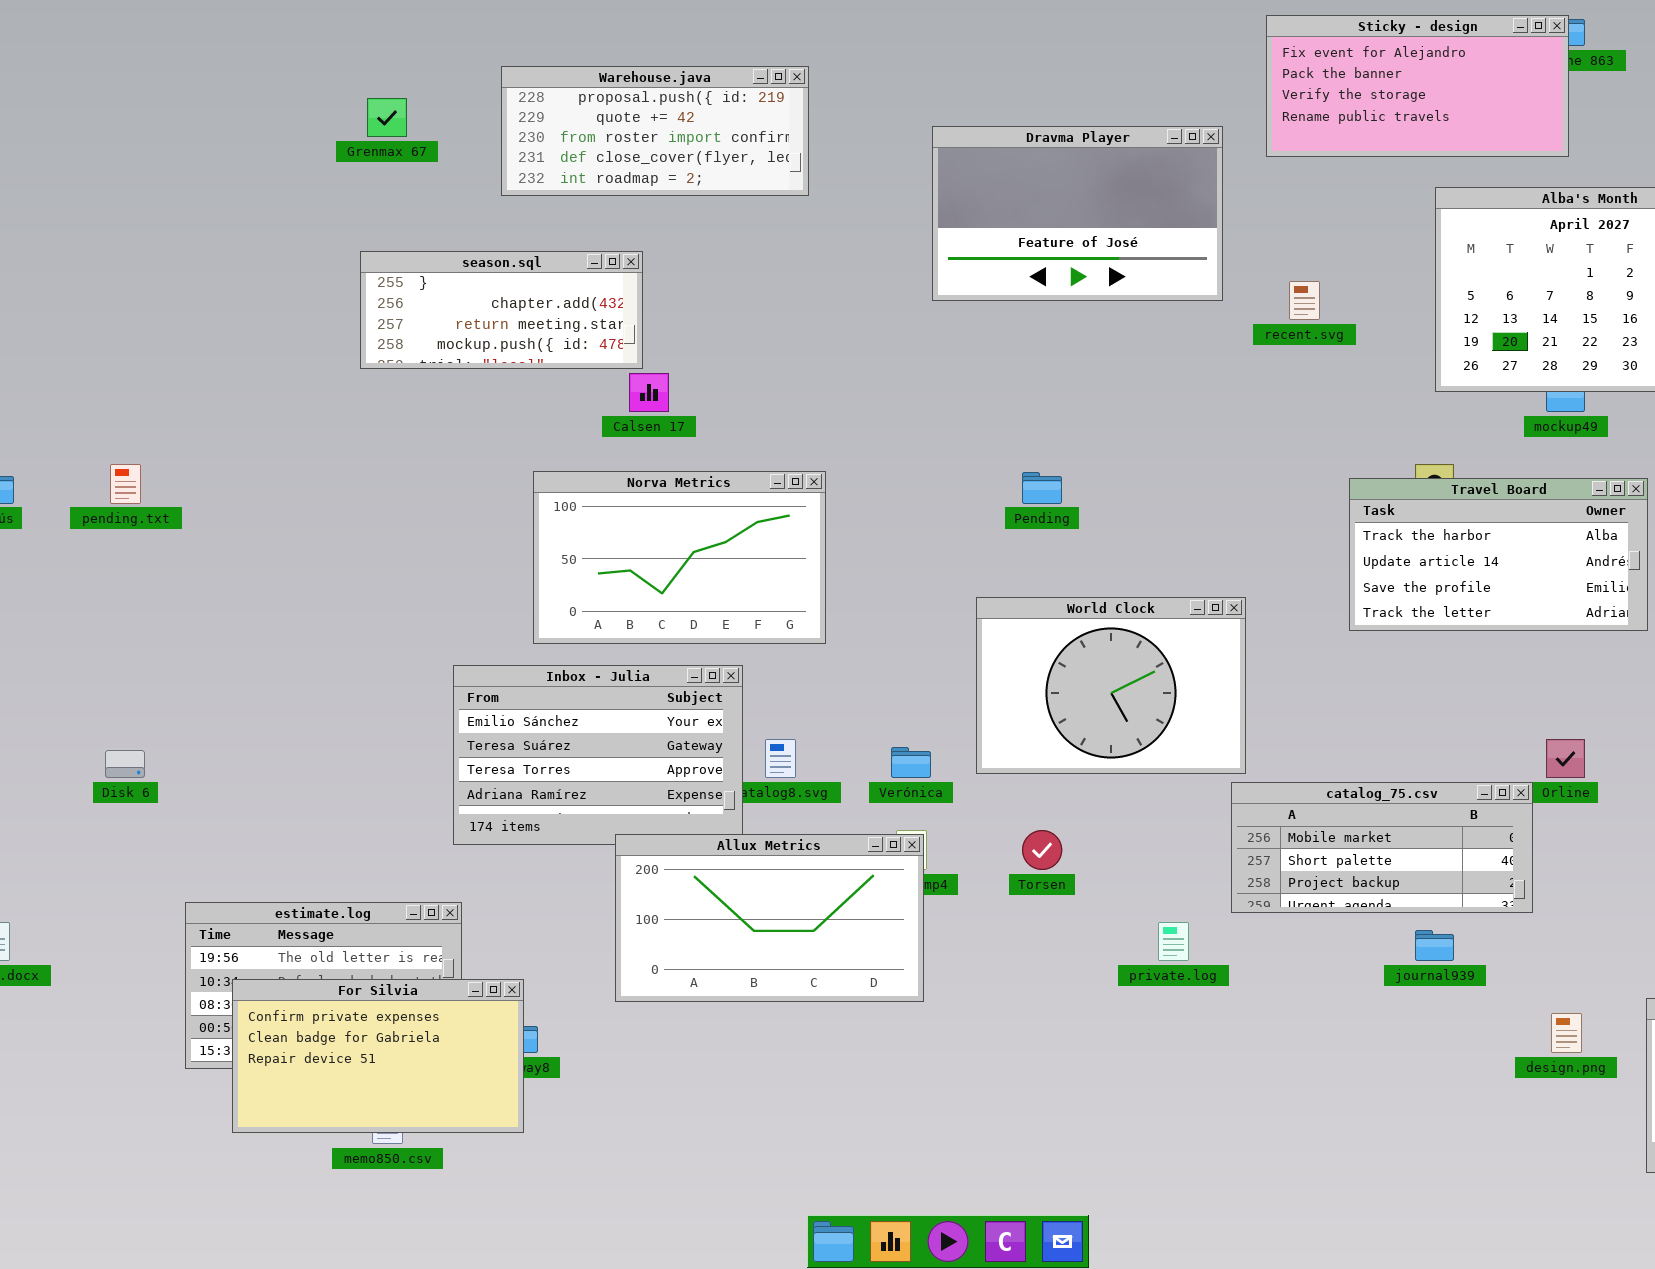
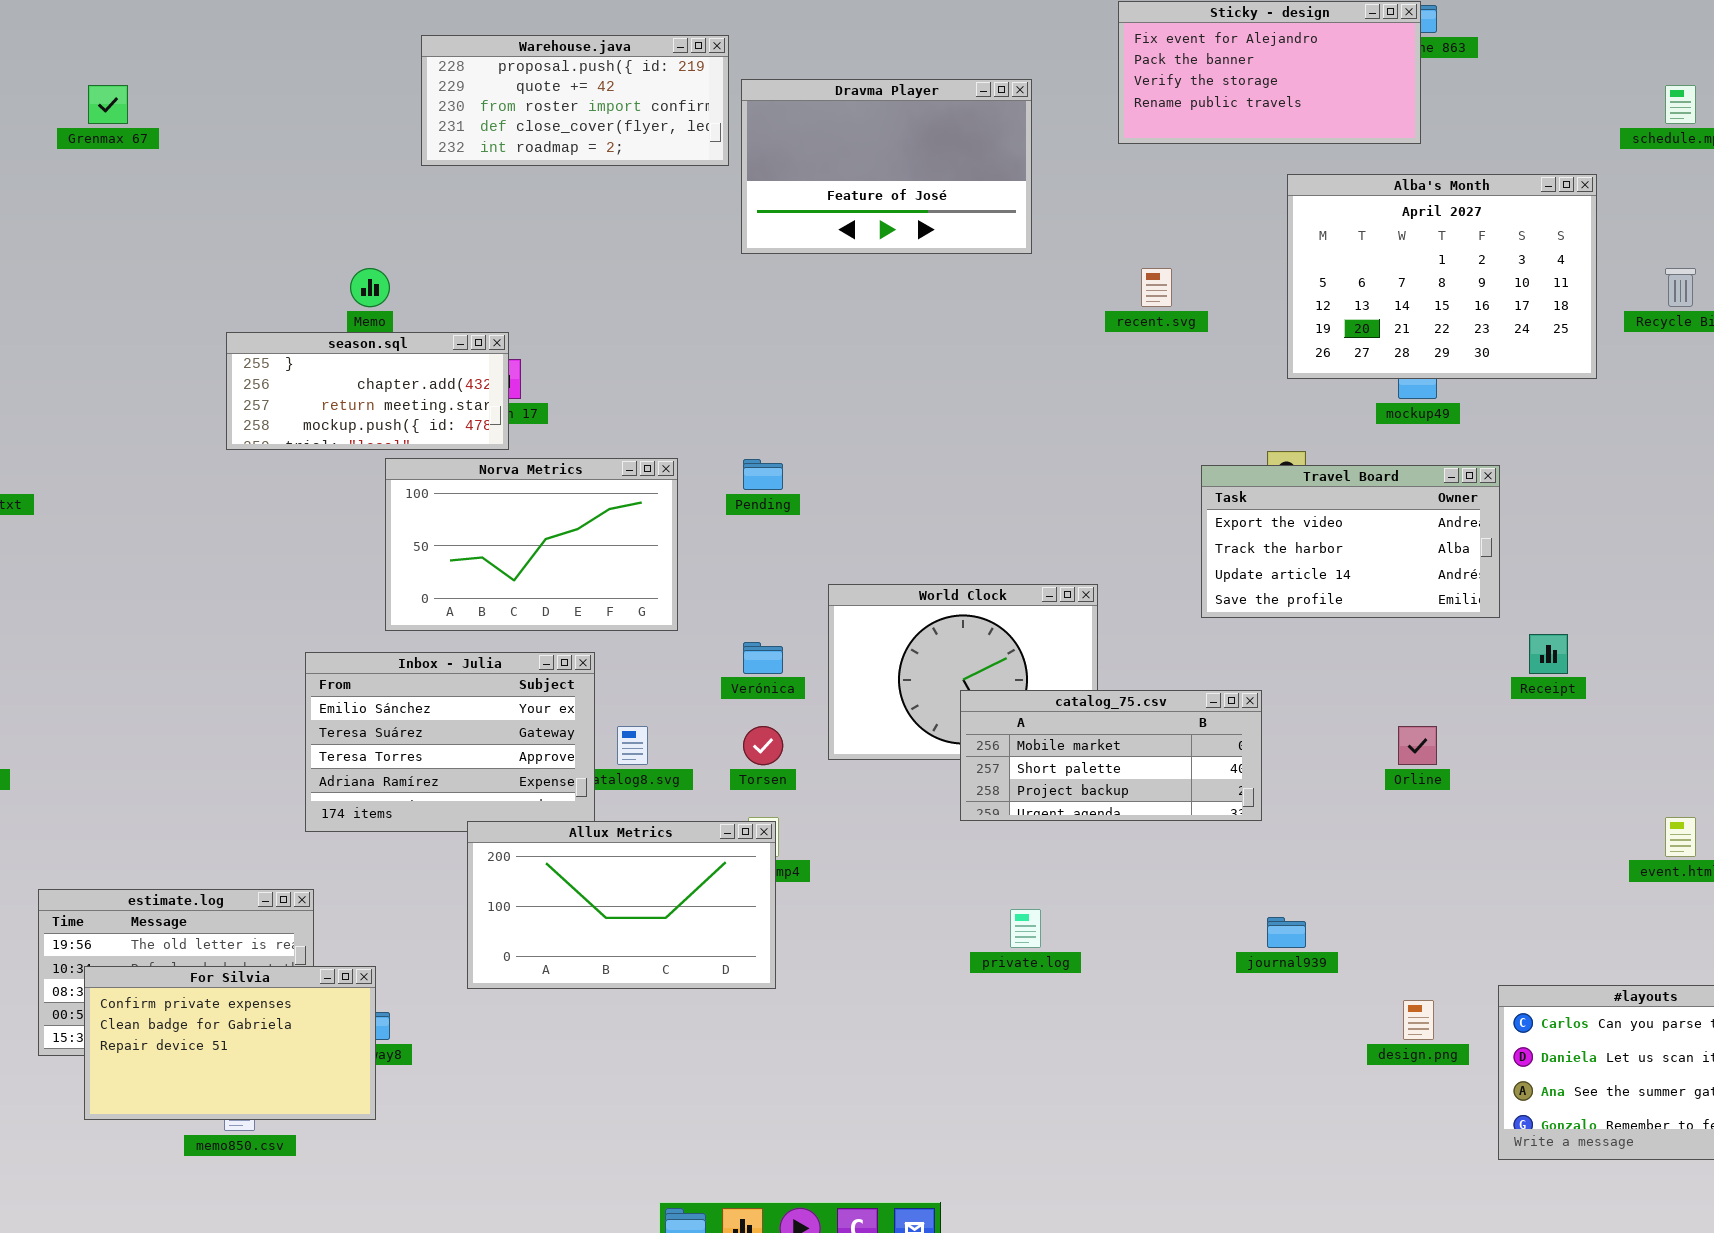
Warehouse.java: [501,66,809,196] -> [421,35,729,166], moved
Grenmax 67: [367,98,407,137] -> [88,85,128,124], moved
Dravma Player: [932,126,1223,301] -> [741,79,1032,254], moved
season.sql: [360,251,643,369] -> [226,332,509,450], moved
Pending: [1022,472,1062,504] -> [743,459,783,490], moved
Travel Board: [1349,478,1648,631] -> [1201,465,1500,618], scrolled up 1 row
Verónica: [891,747,931,778] -> [743,642,783,674], moved
catalog_75.csv: [1231,782,1533,913] -> [960,690,1262,821], moved
Torsen: [1022,830,1062,870] -> [743,726,783,765], moved

